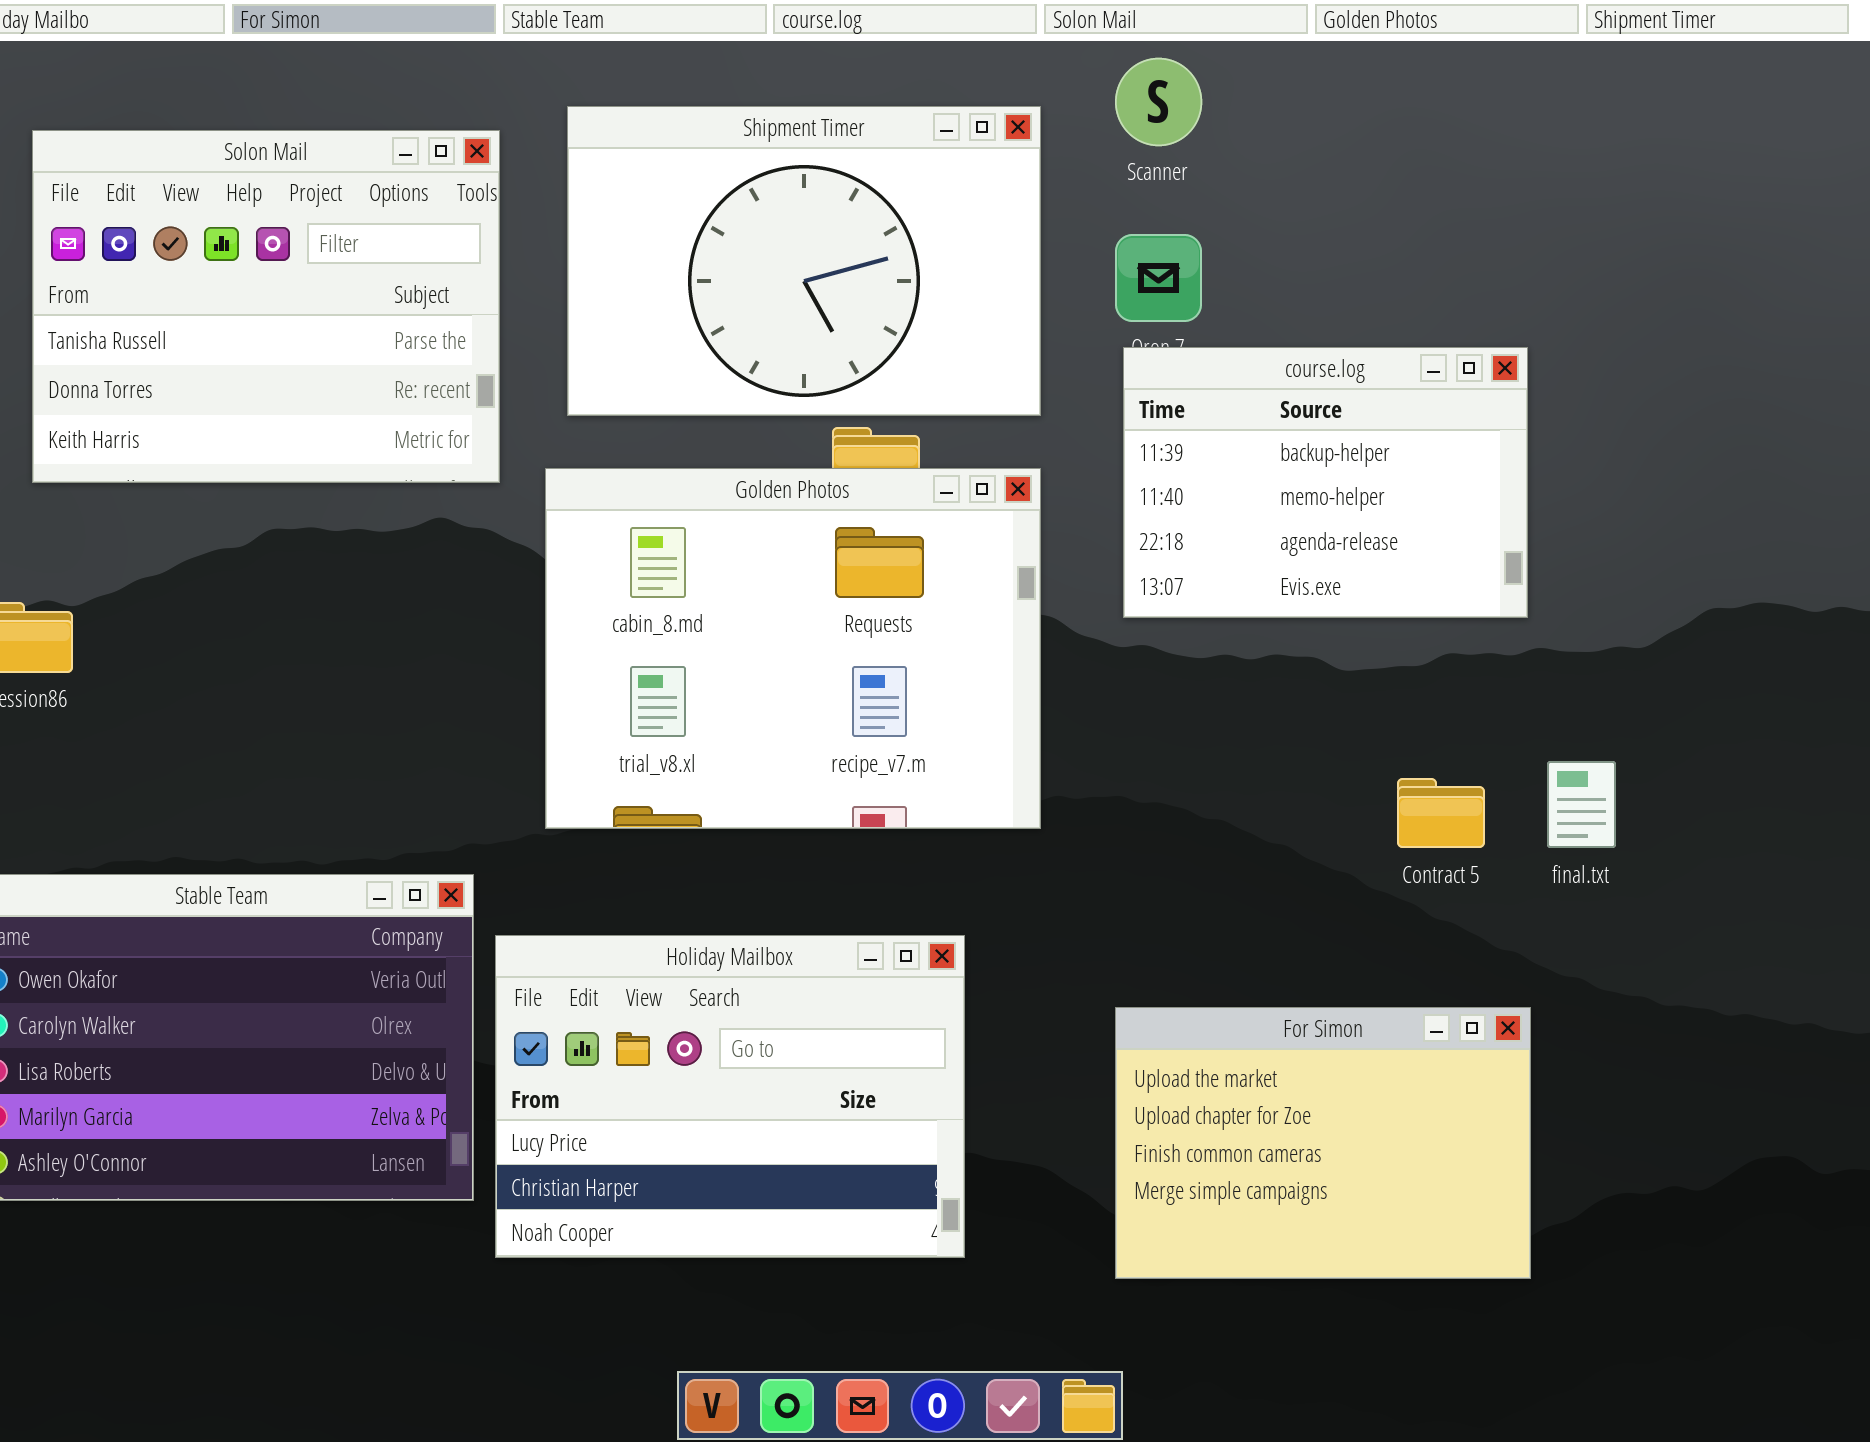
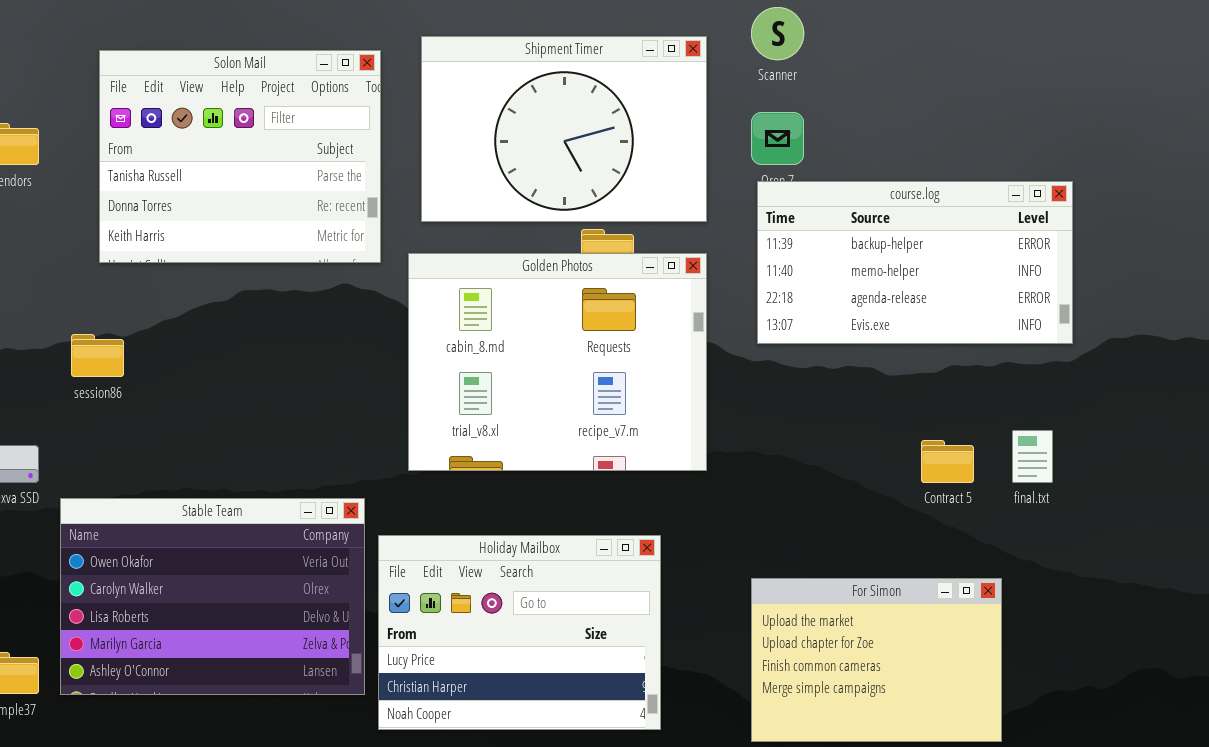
course.log: [1123,347,1528,618] -> [757,181,1073,344], resized

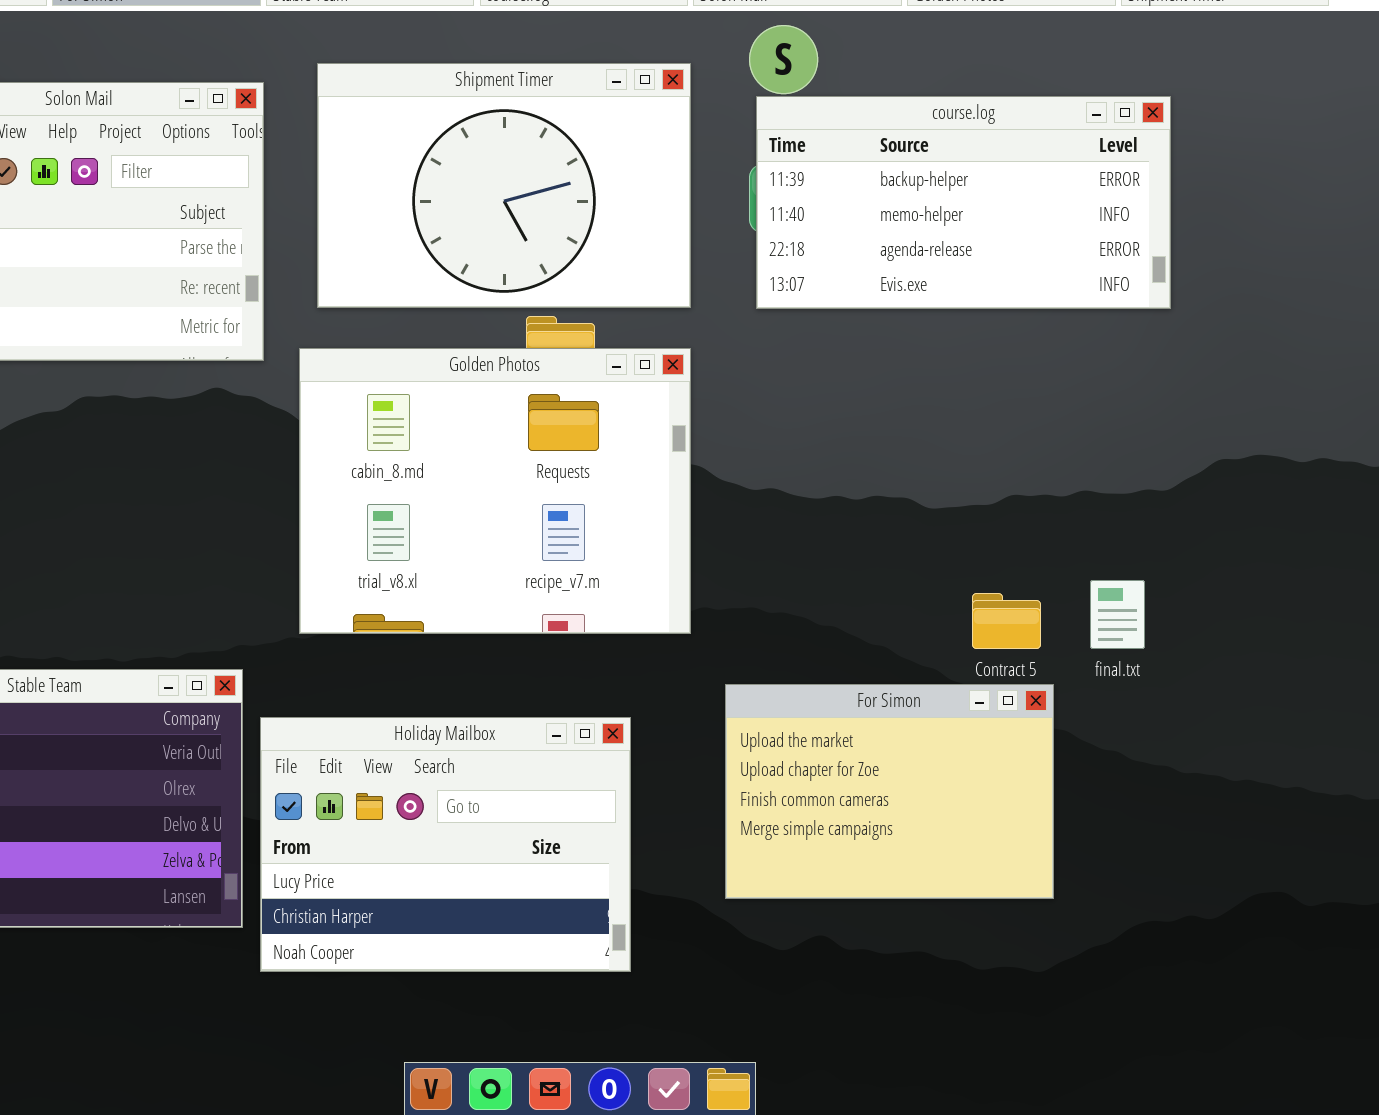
course.log: [757,181,1073,344] -> [756,96,1171,309], moved
For Simon: [751,578,1002,742] -> [725,684,1054,899], moved

